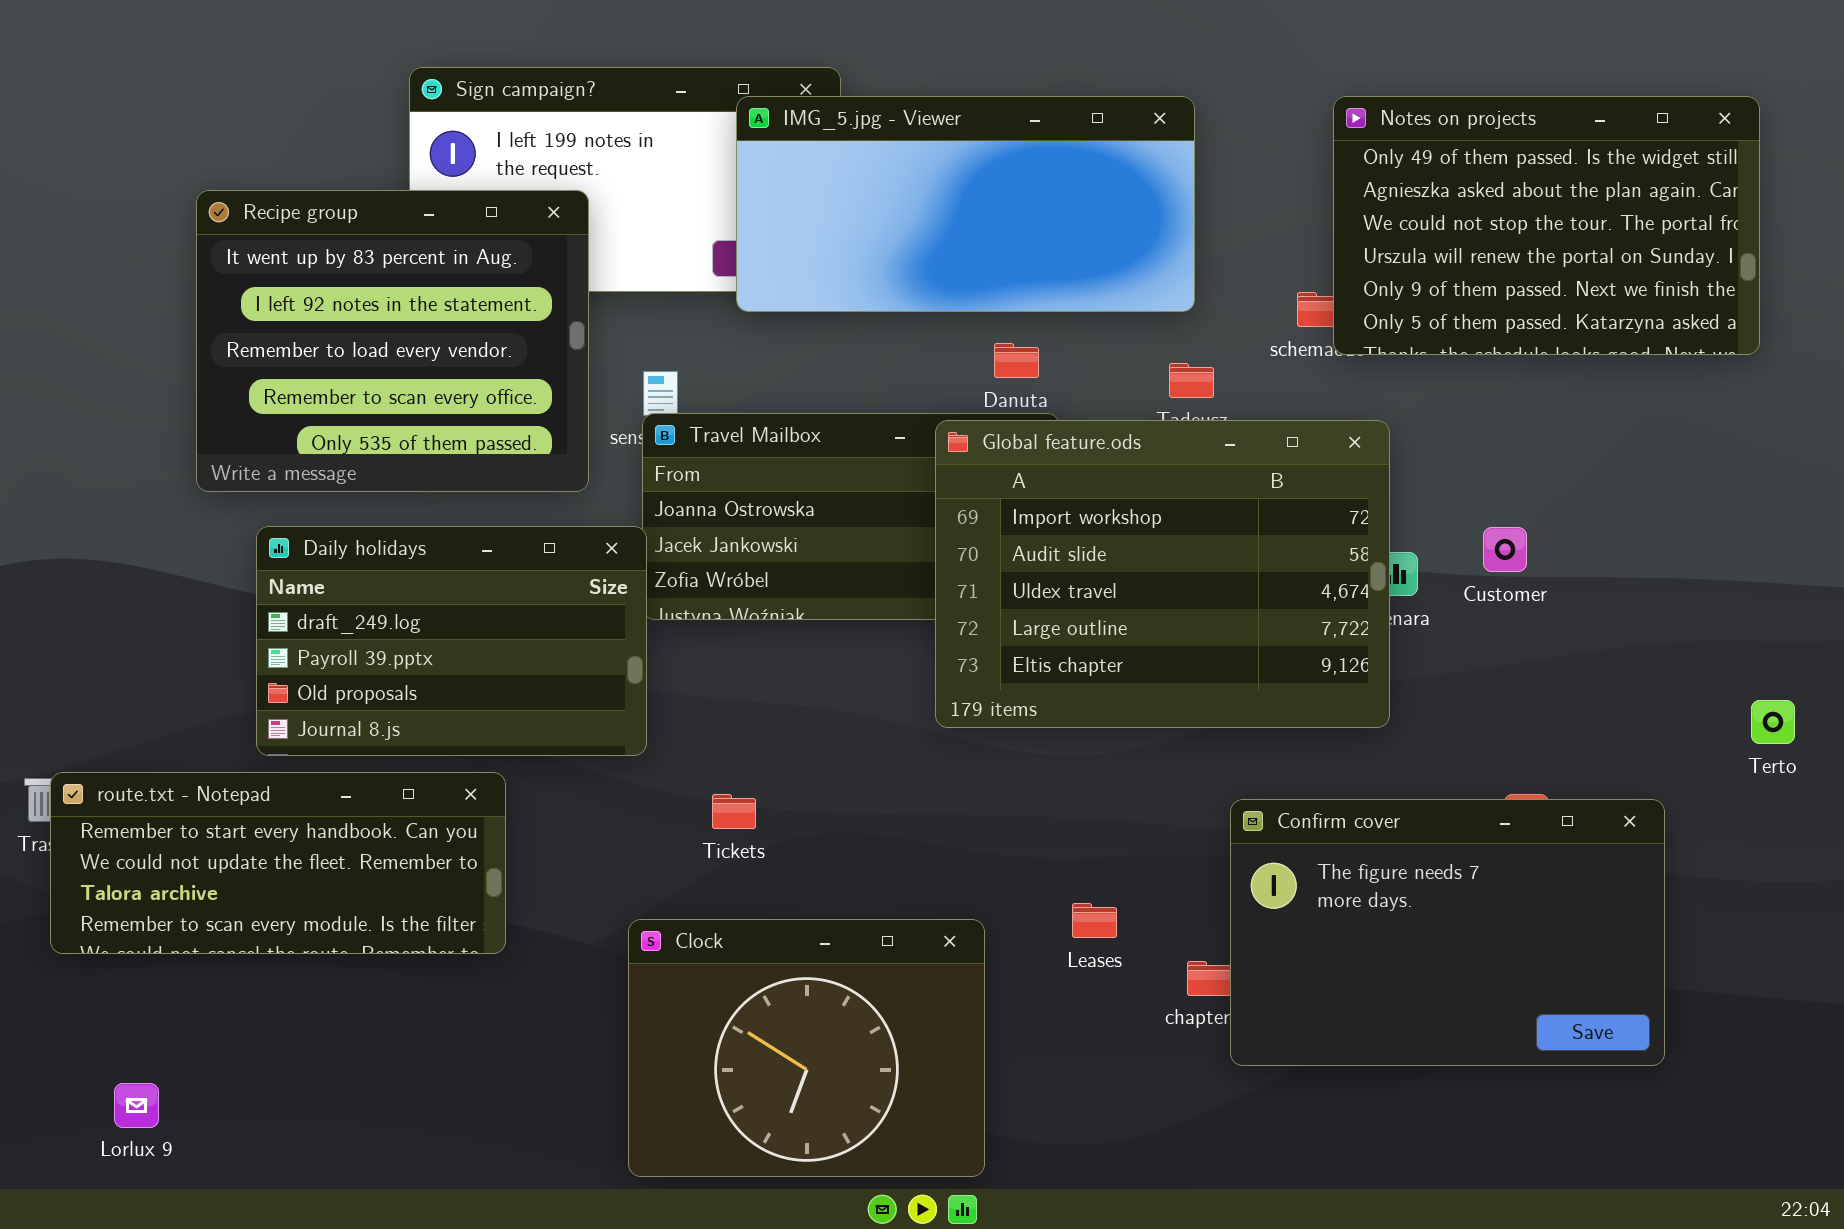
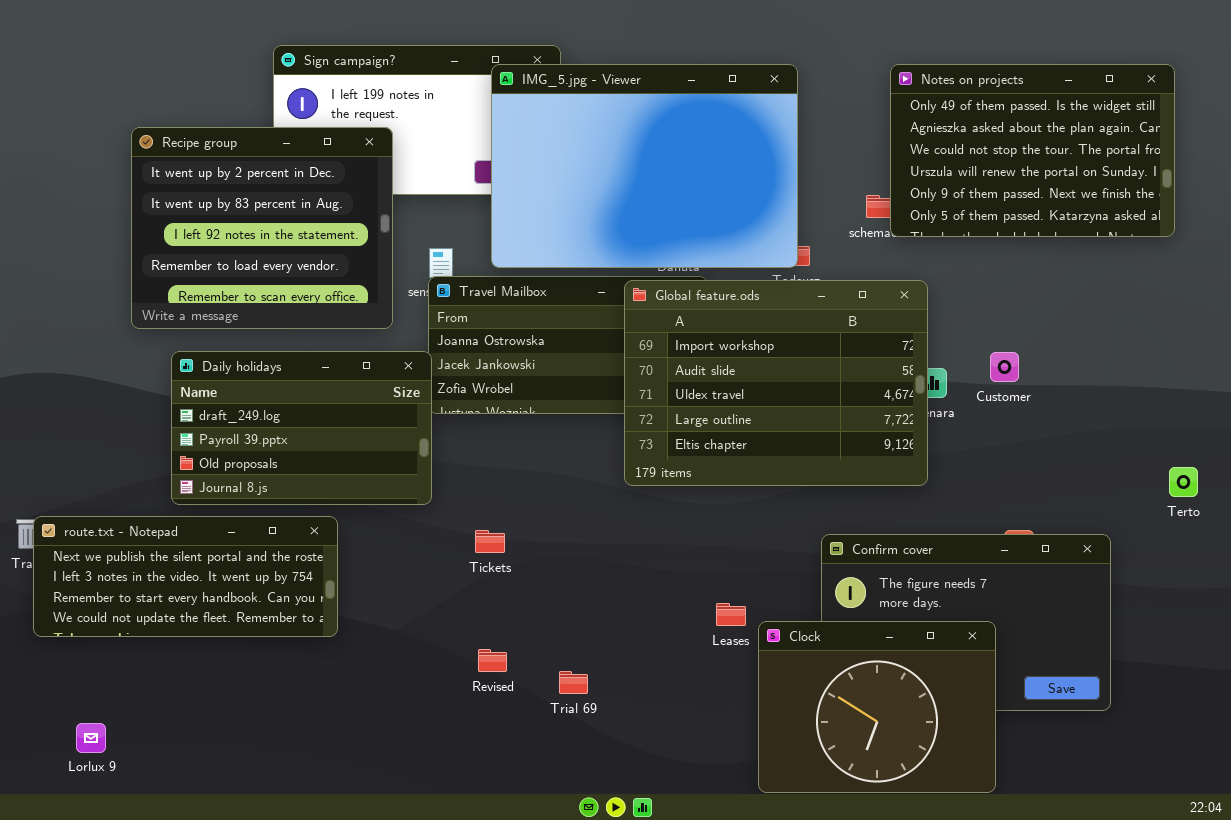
IMG_5.jpg - Viewer: [736,96,1195,312] -> [491,64,798,268], resized
Recipe group: [196,190,589,492] -> [131,127,393,329], scrolled up 1 row
route.txt - Notepad: [50,772,506,954] -> [33,516,338,637], scrolled up 2 rows
Clock: [628,919,985,1177] -> [758,621,996,793], moved

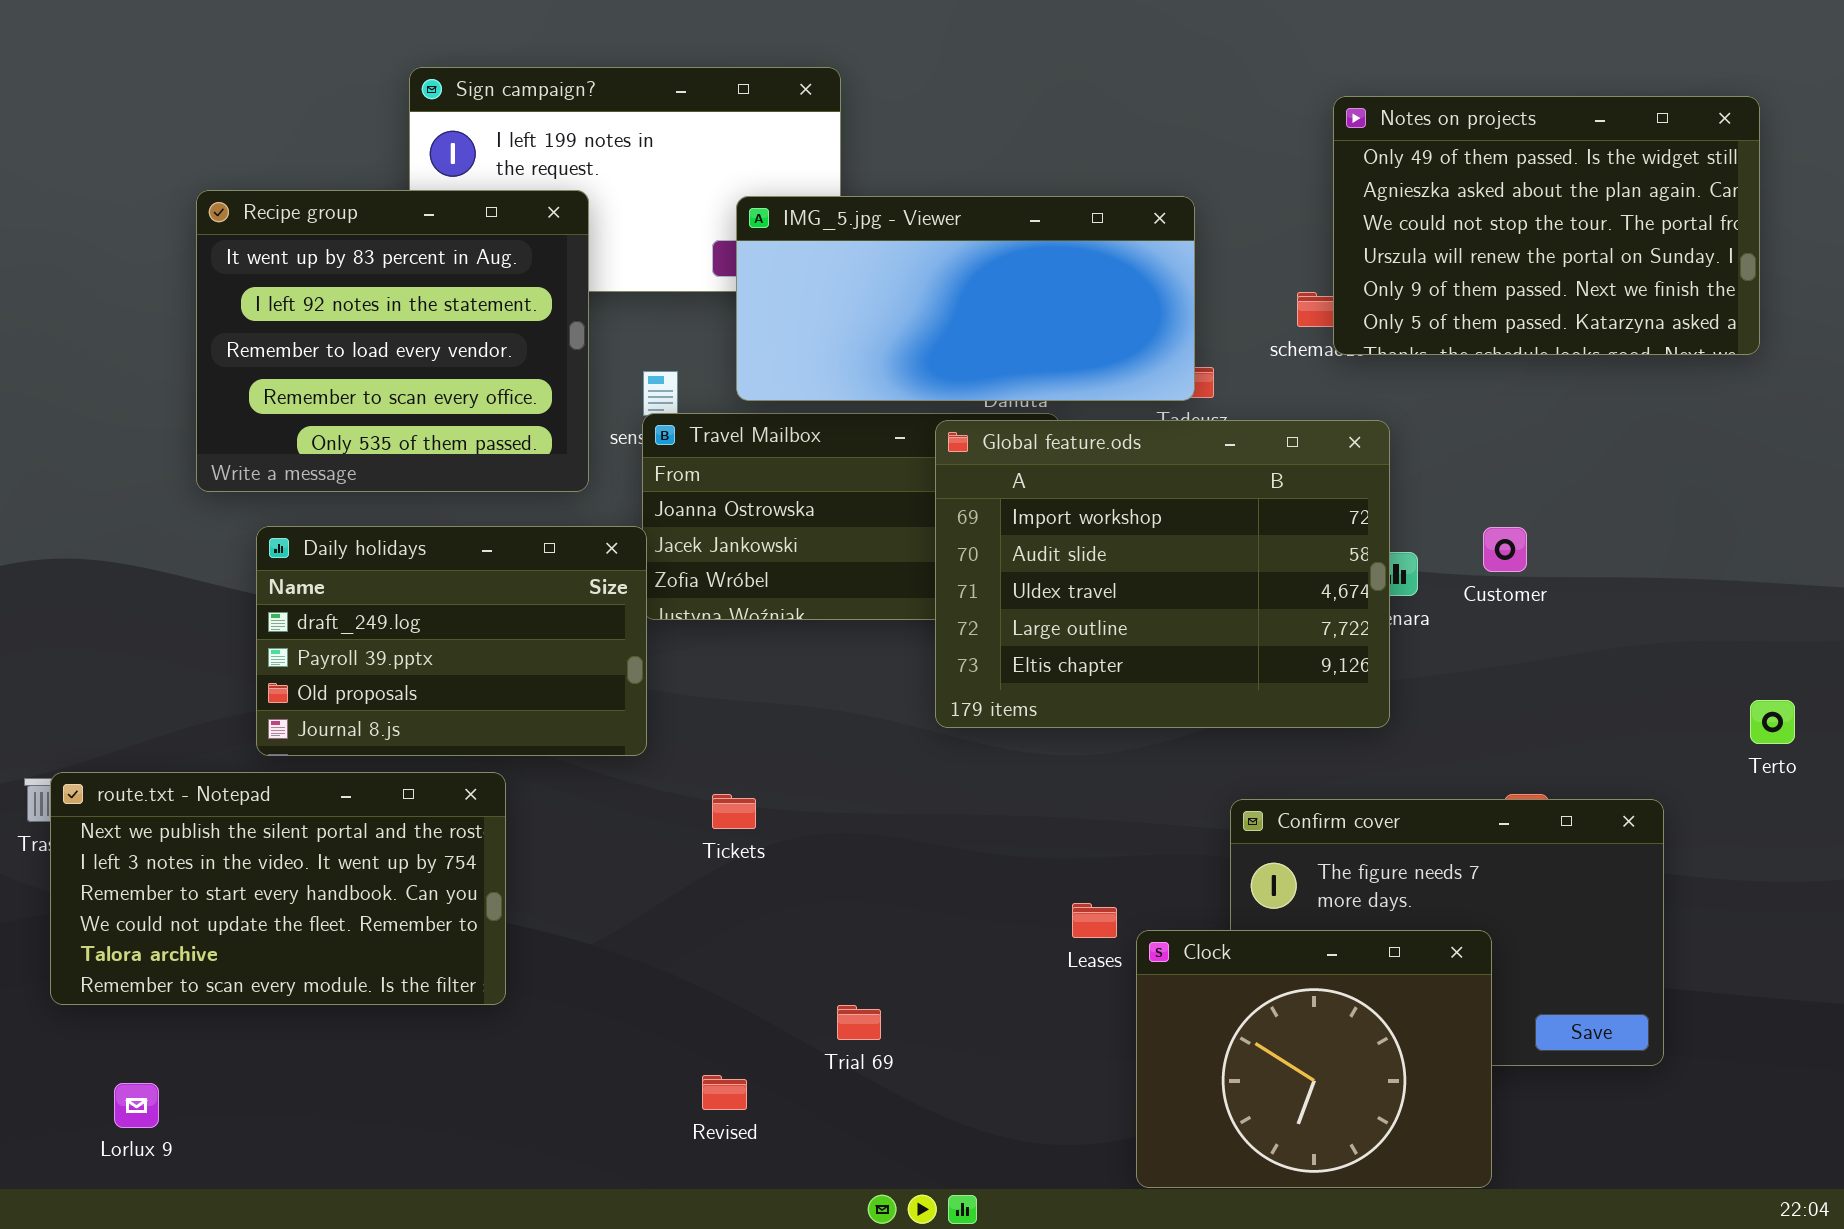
IMG_5.jpg - Viewer: [491,64,798,268] -> [736,196,1195,401], resized
Recipe group: [131,127,393,329] -> [196,190,589,492], scrolled down 1 row
route.txt - Notepad: [33,516,338,637] -> [50,772,506,1005], resized
Revised: [478,649,507,672] -> [702,1075,747,1110], moved

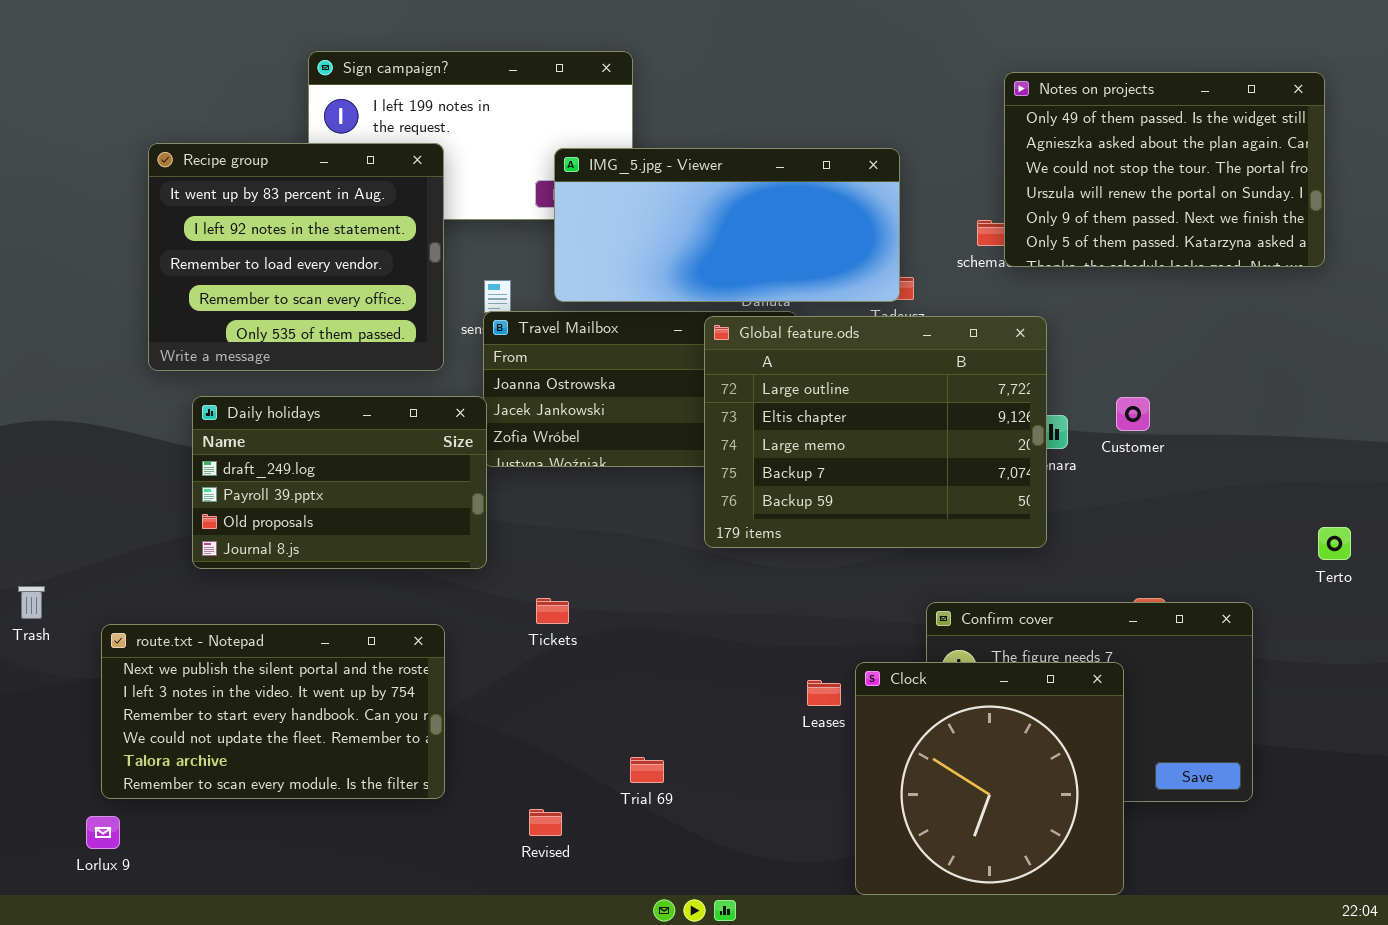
Global feature.ods: [935,420,1390,728] -> [704,316,1047,548], scrolled down 3 rows
route.txt - Notepad: [50,772,506,1005] -> [101,624,445,799], moved
Clock: [1136,930,1492,1188] -> [855,662,1124,895], resized

